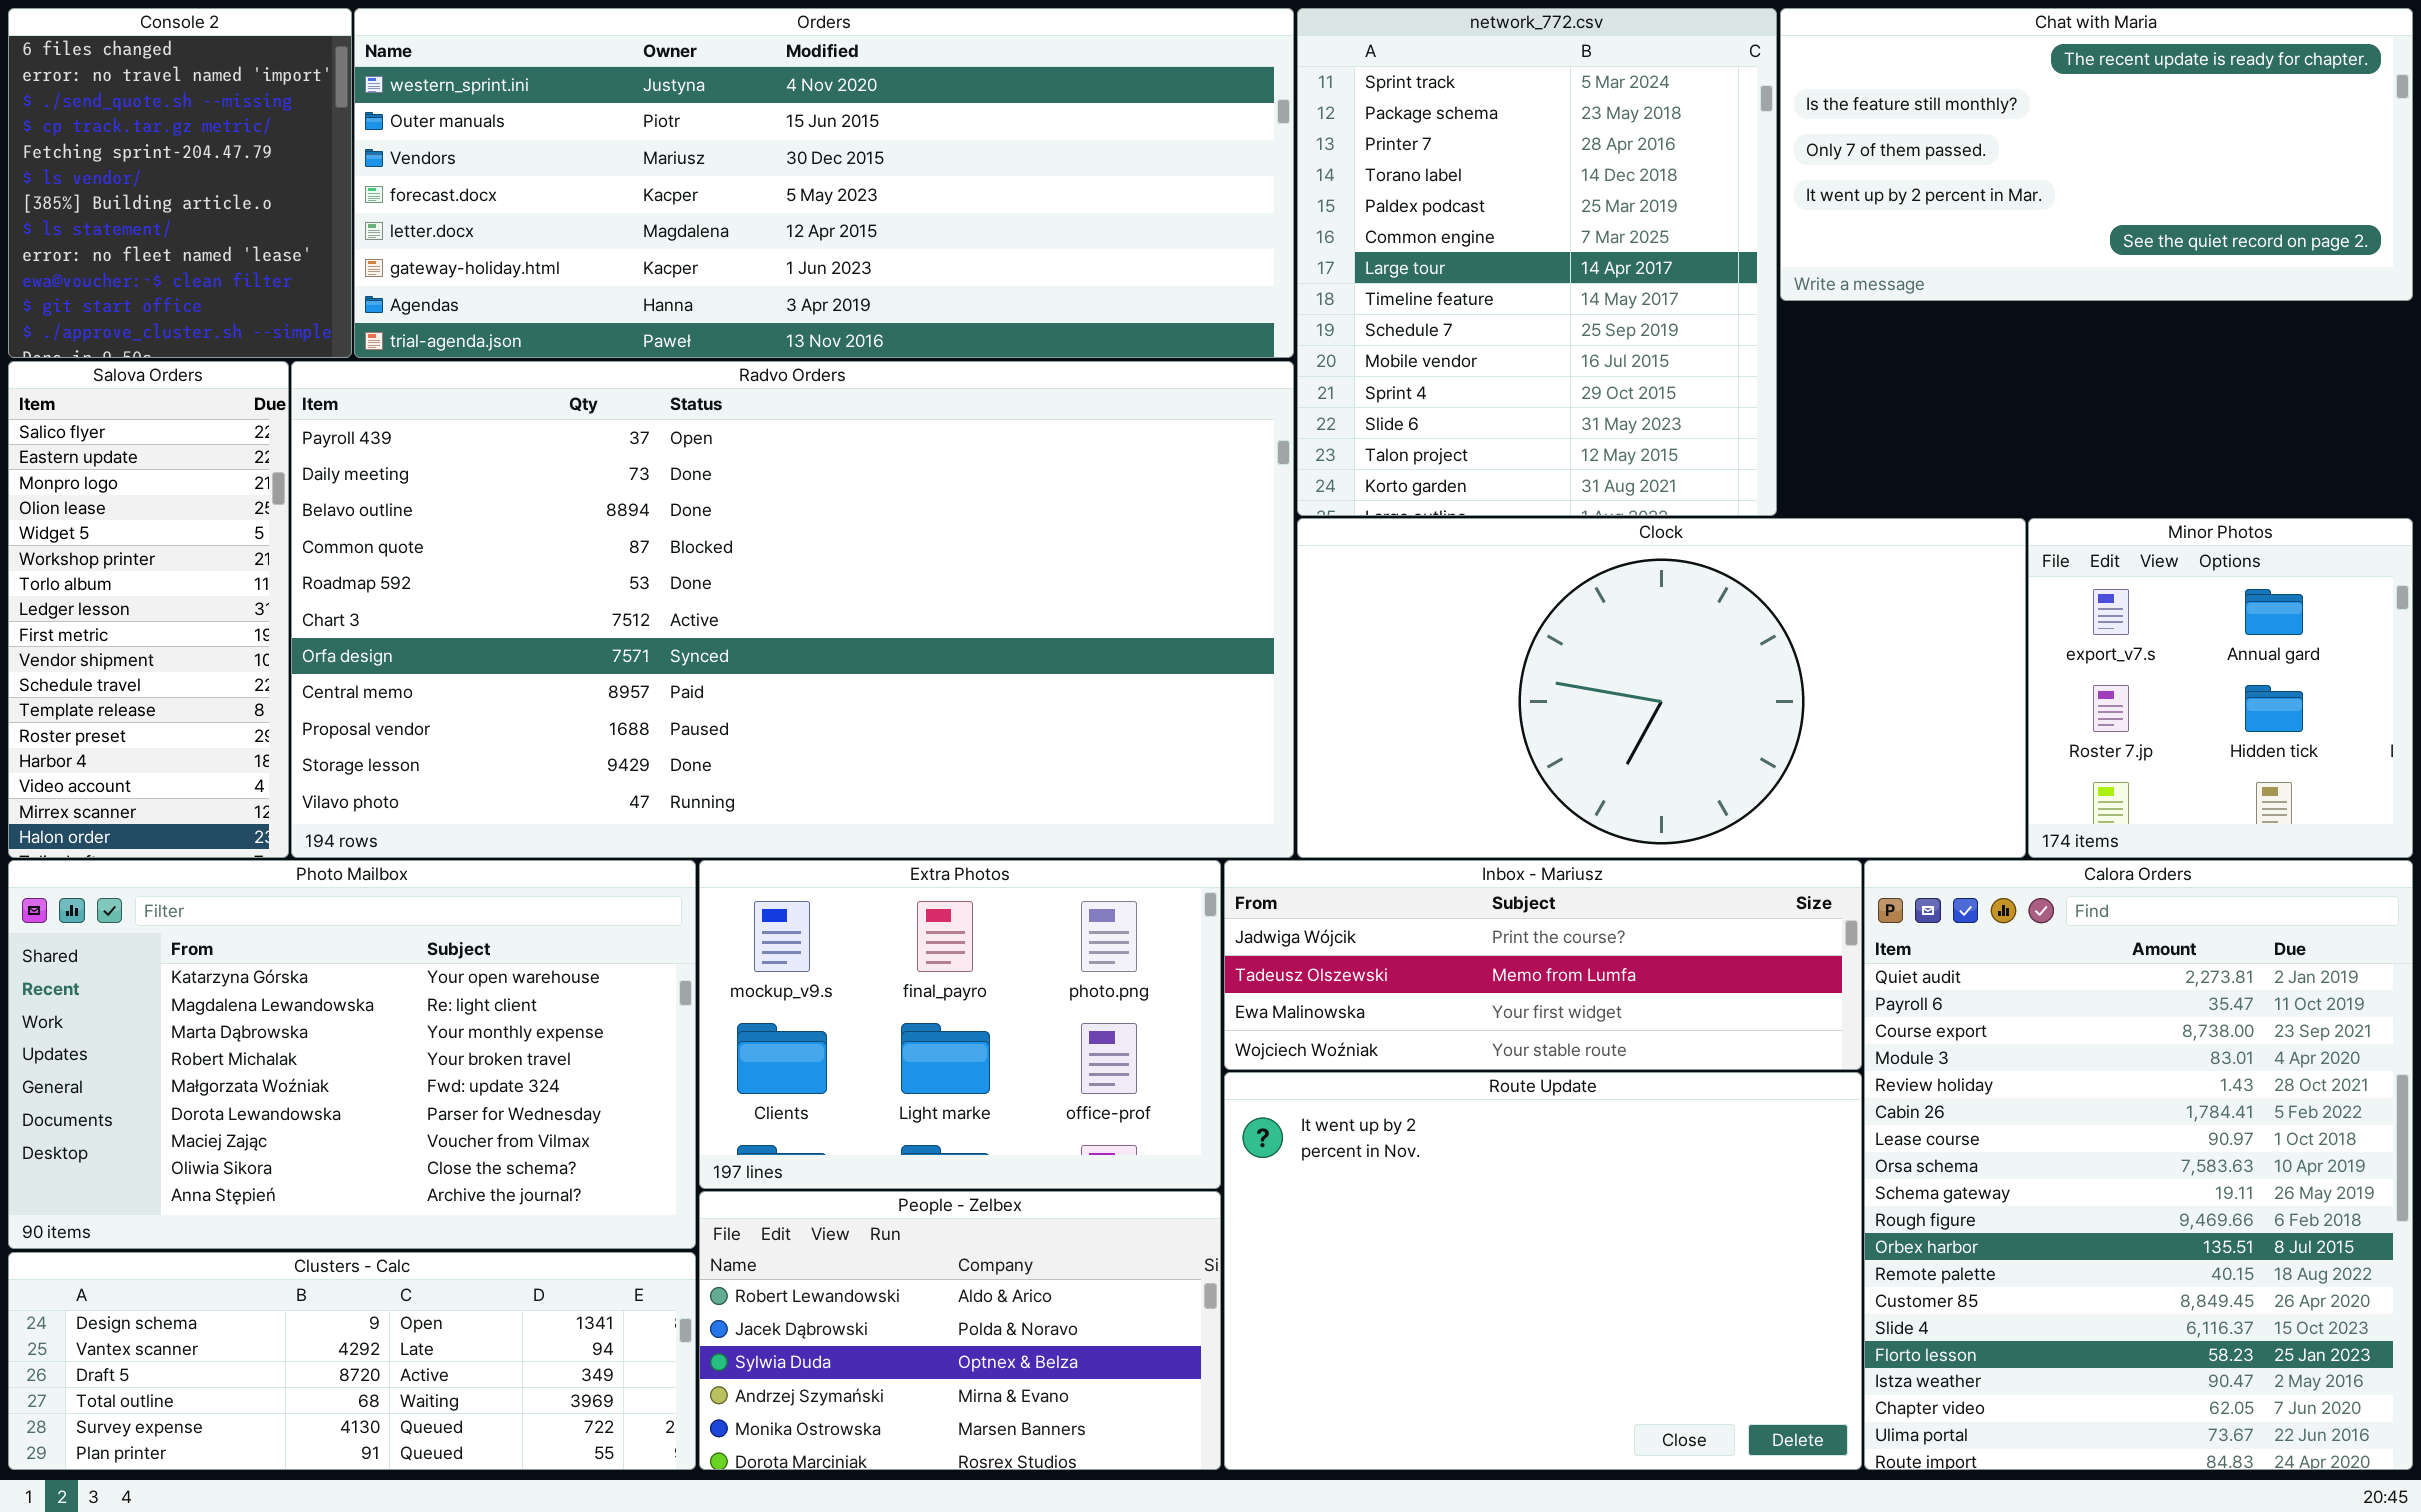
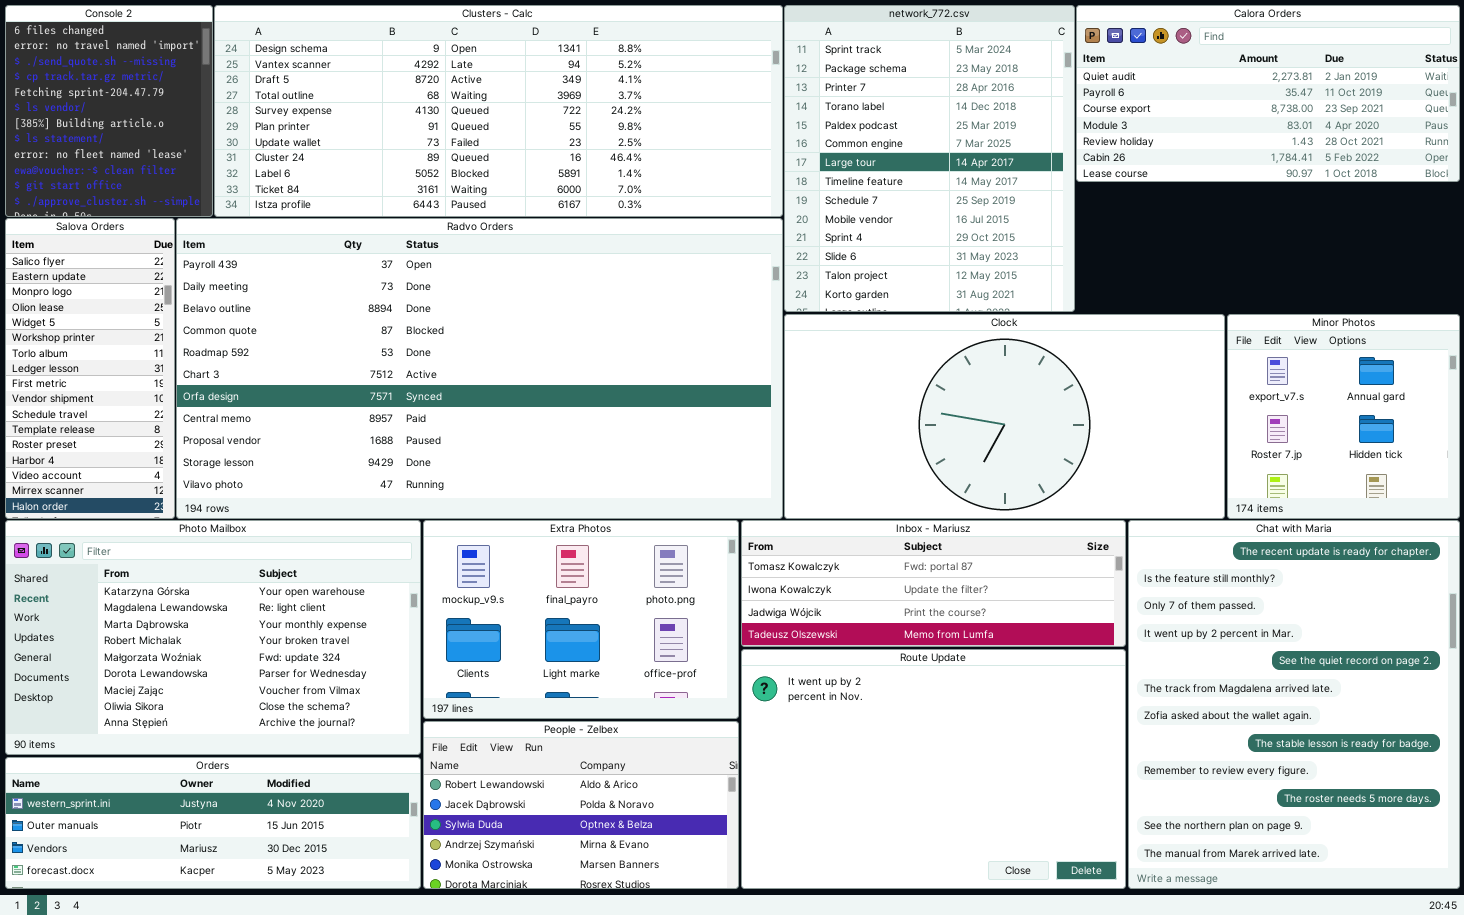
Orders: [354,8,1294,358] -> [5,757,421,889], moved, resized
Chat with Maria: [1780,8,2413,301] -> [1128,520,1460,889], moved, resized
Inbox - Mariusz: [1224,860,1862,1070] -> [741,520,1126,647], scrolled up 2 rows
Calora Orders: [1864,860,2413,1470] -> [1076,5,1460,182], moved, resized
Clusters - Calc: [8,1252,696,1470] -> [214,5,783,217], moved, resized

